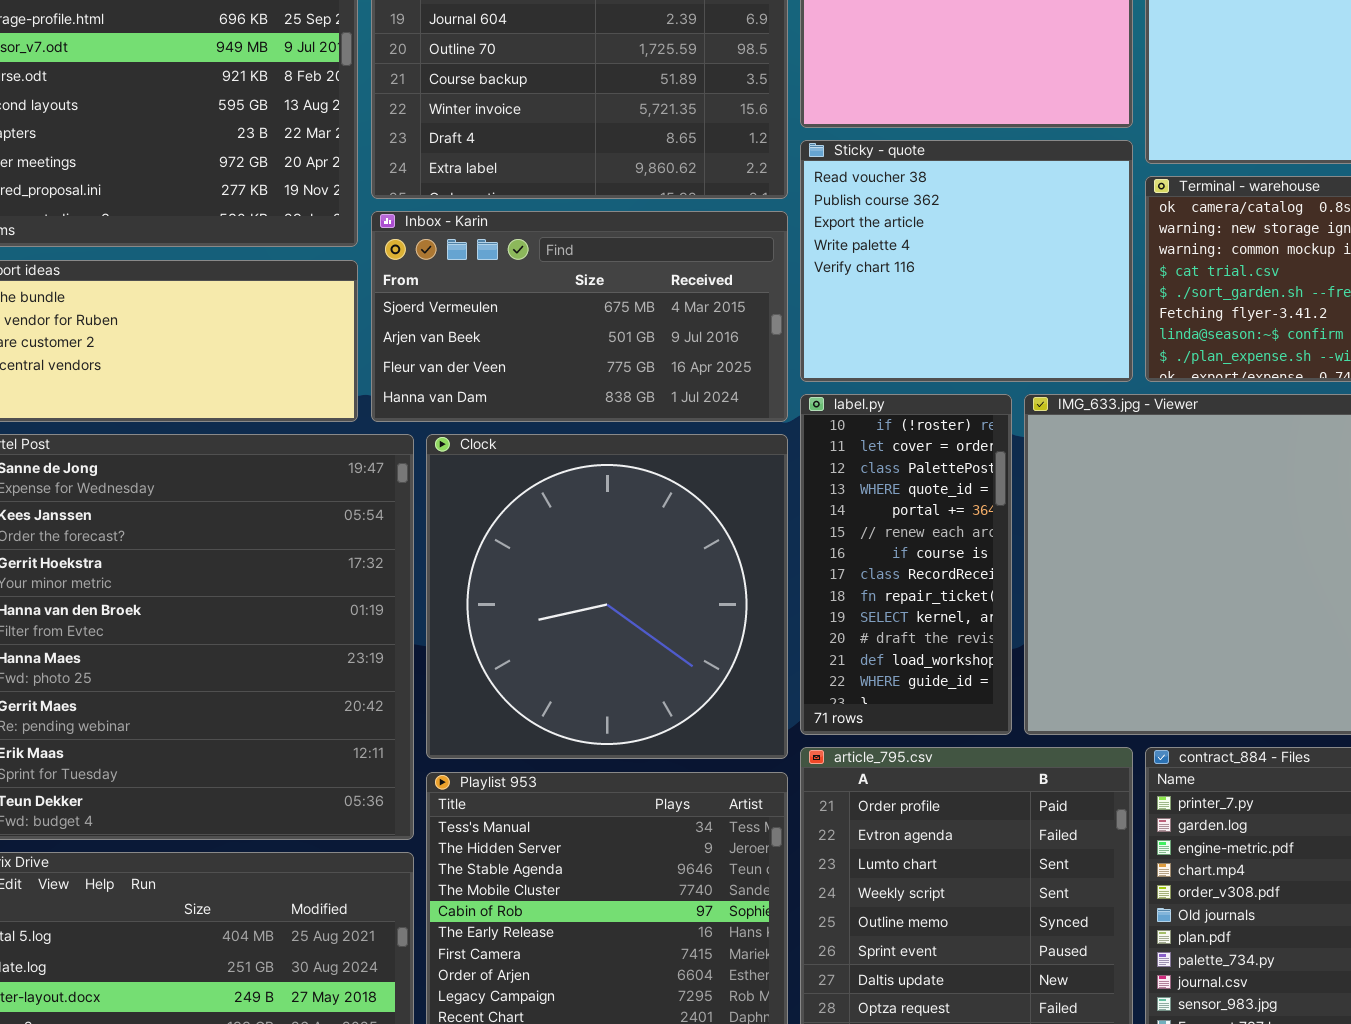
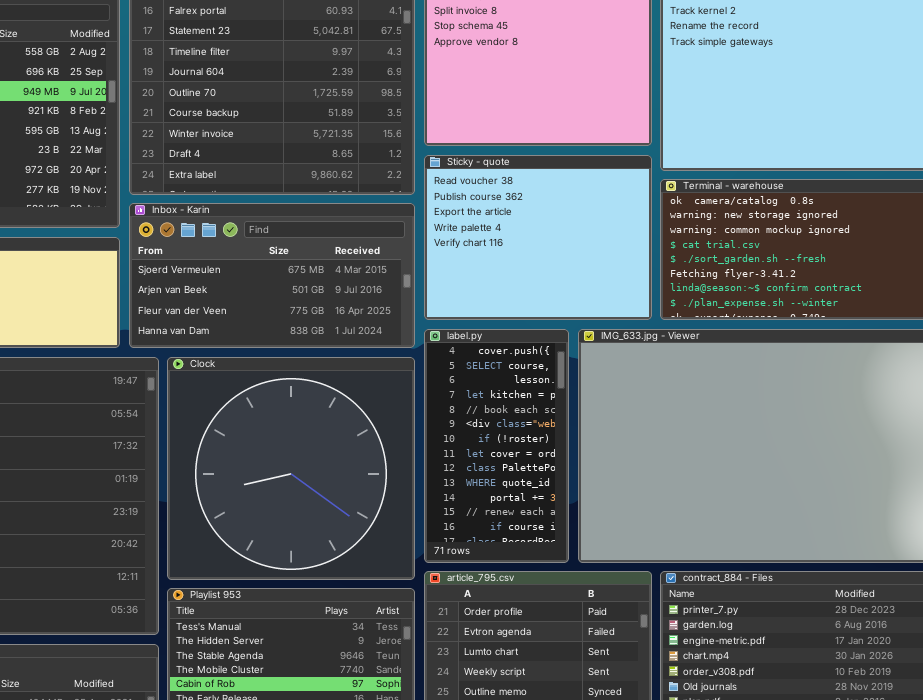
label.py: [800,394,1012,735] -> [424,329,569,563], scrolled up 6 rows

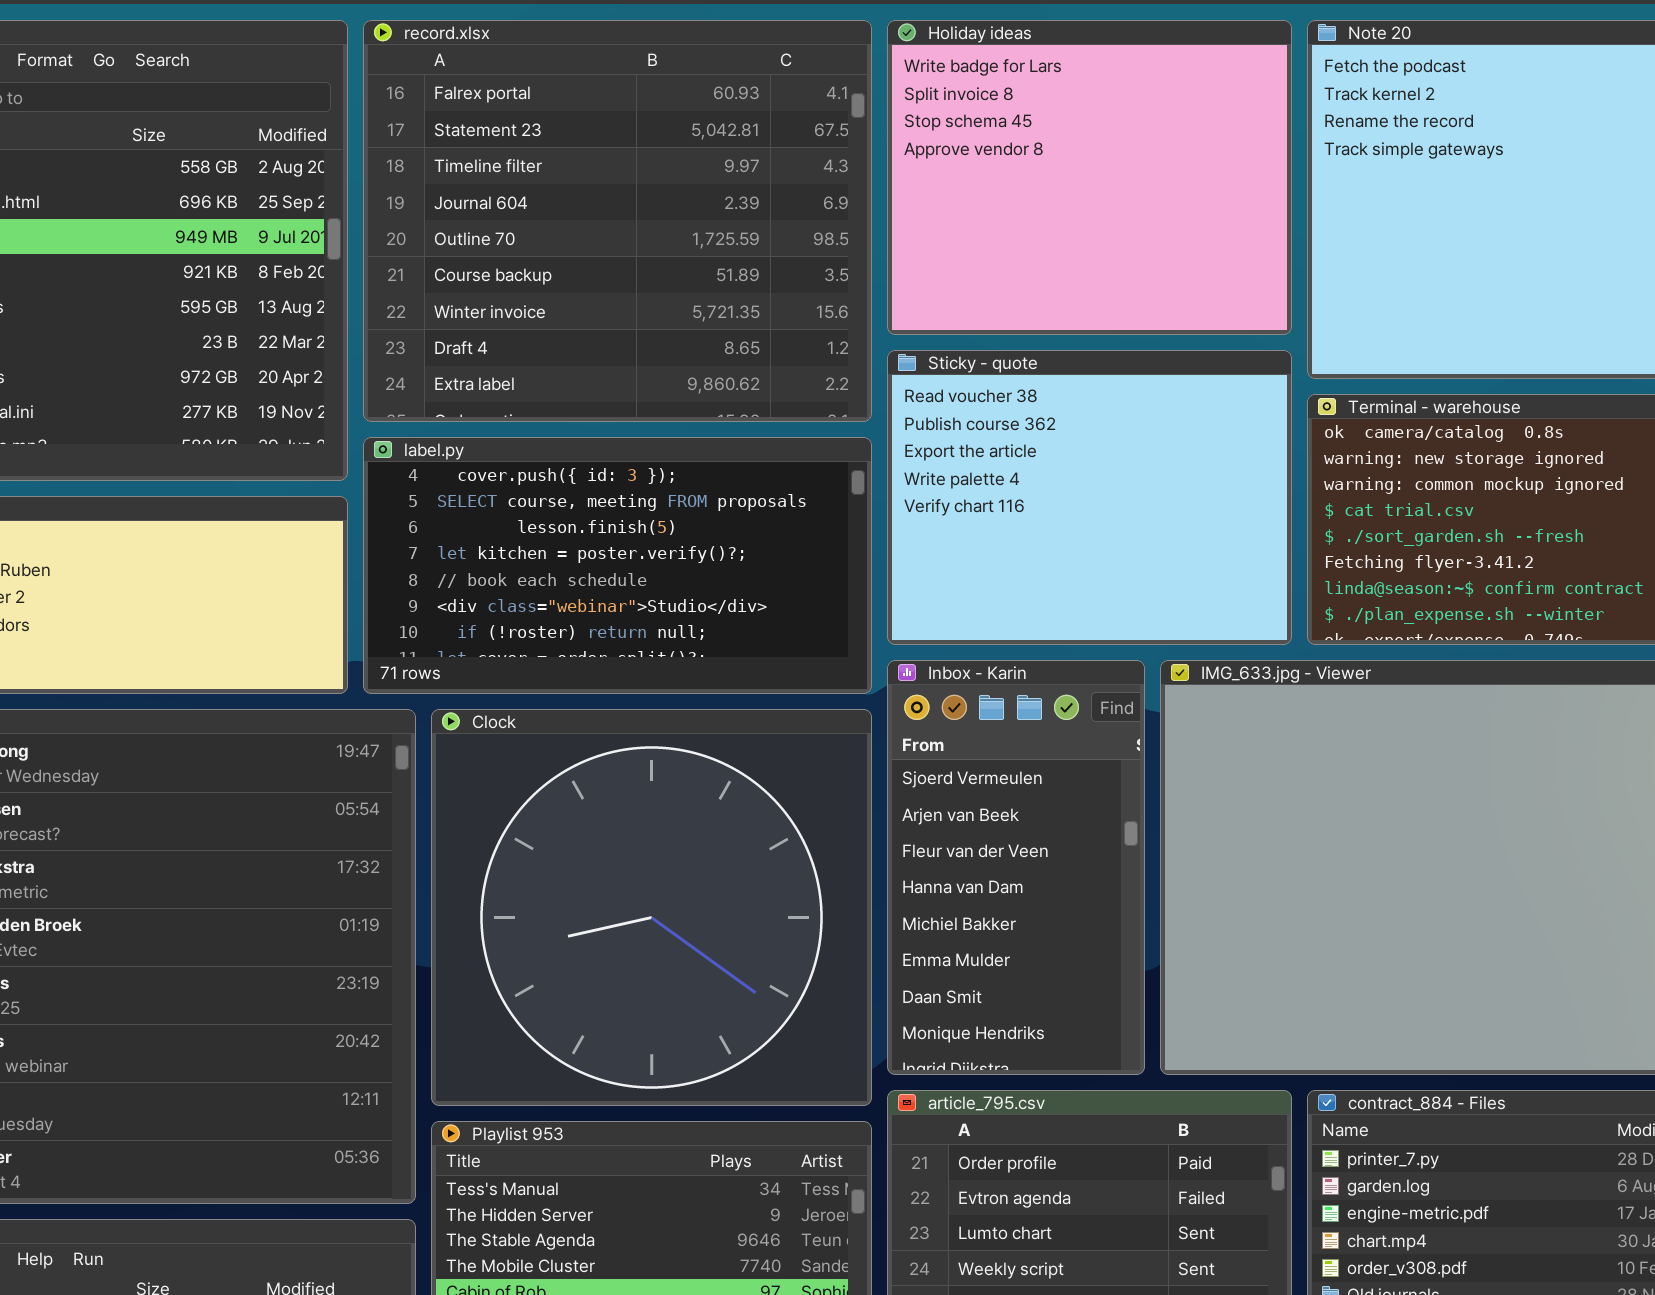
Inbox - Karin: [129,203,415,348] -> [887,660,1145,1075], moved, resized
label.py: [424,329,569,563] -> [363,437,872,694], moved, resized

